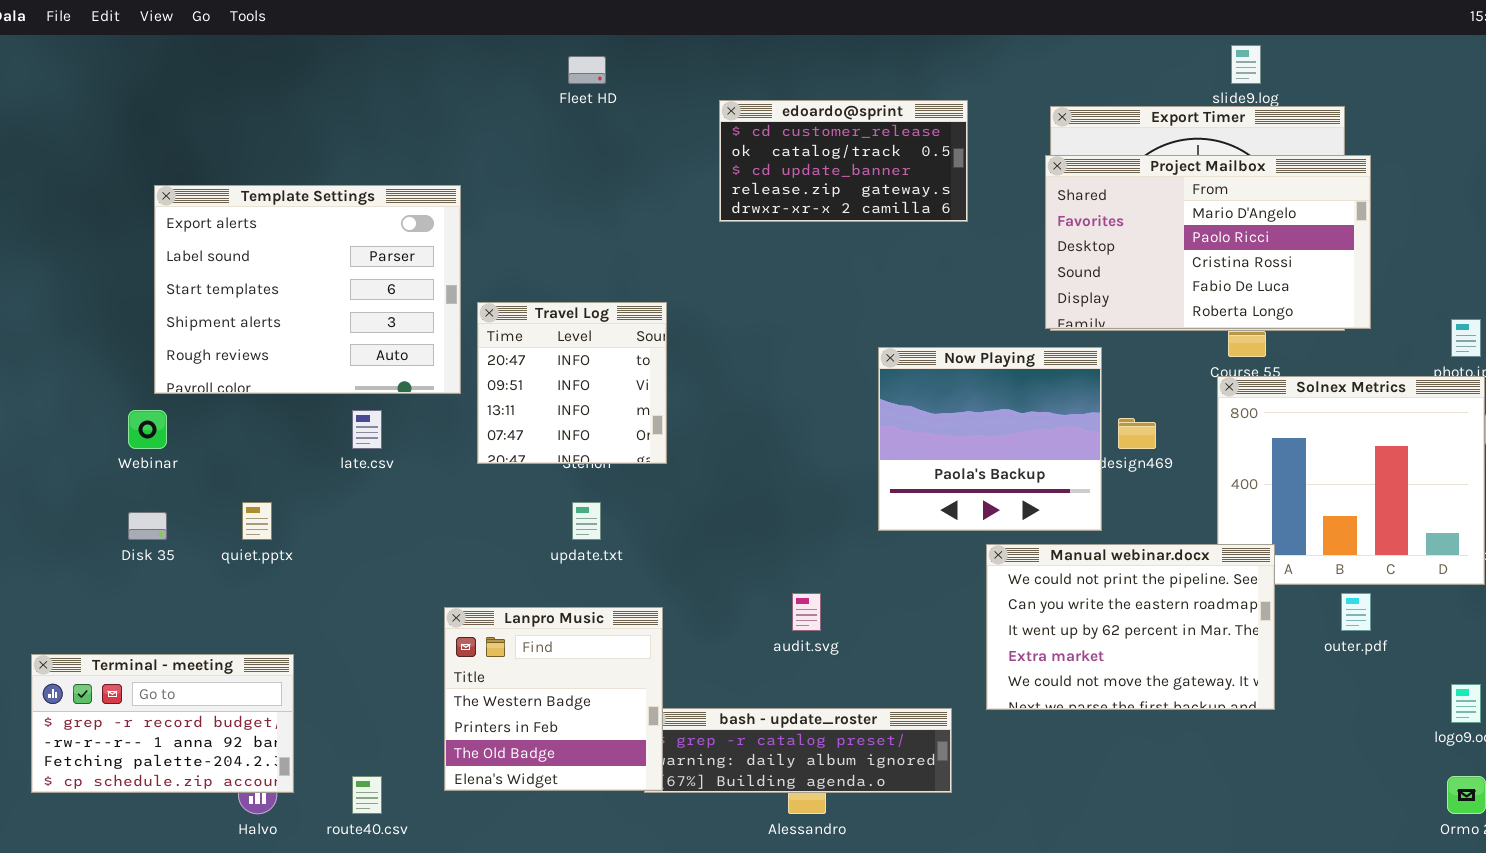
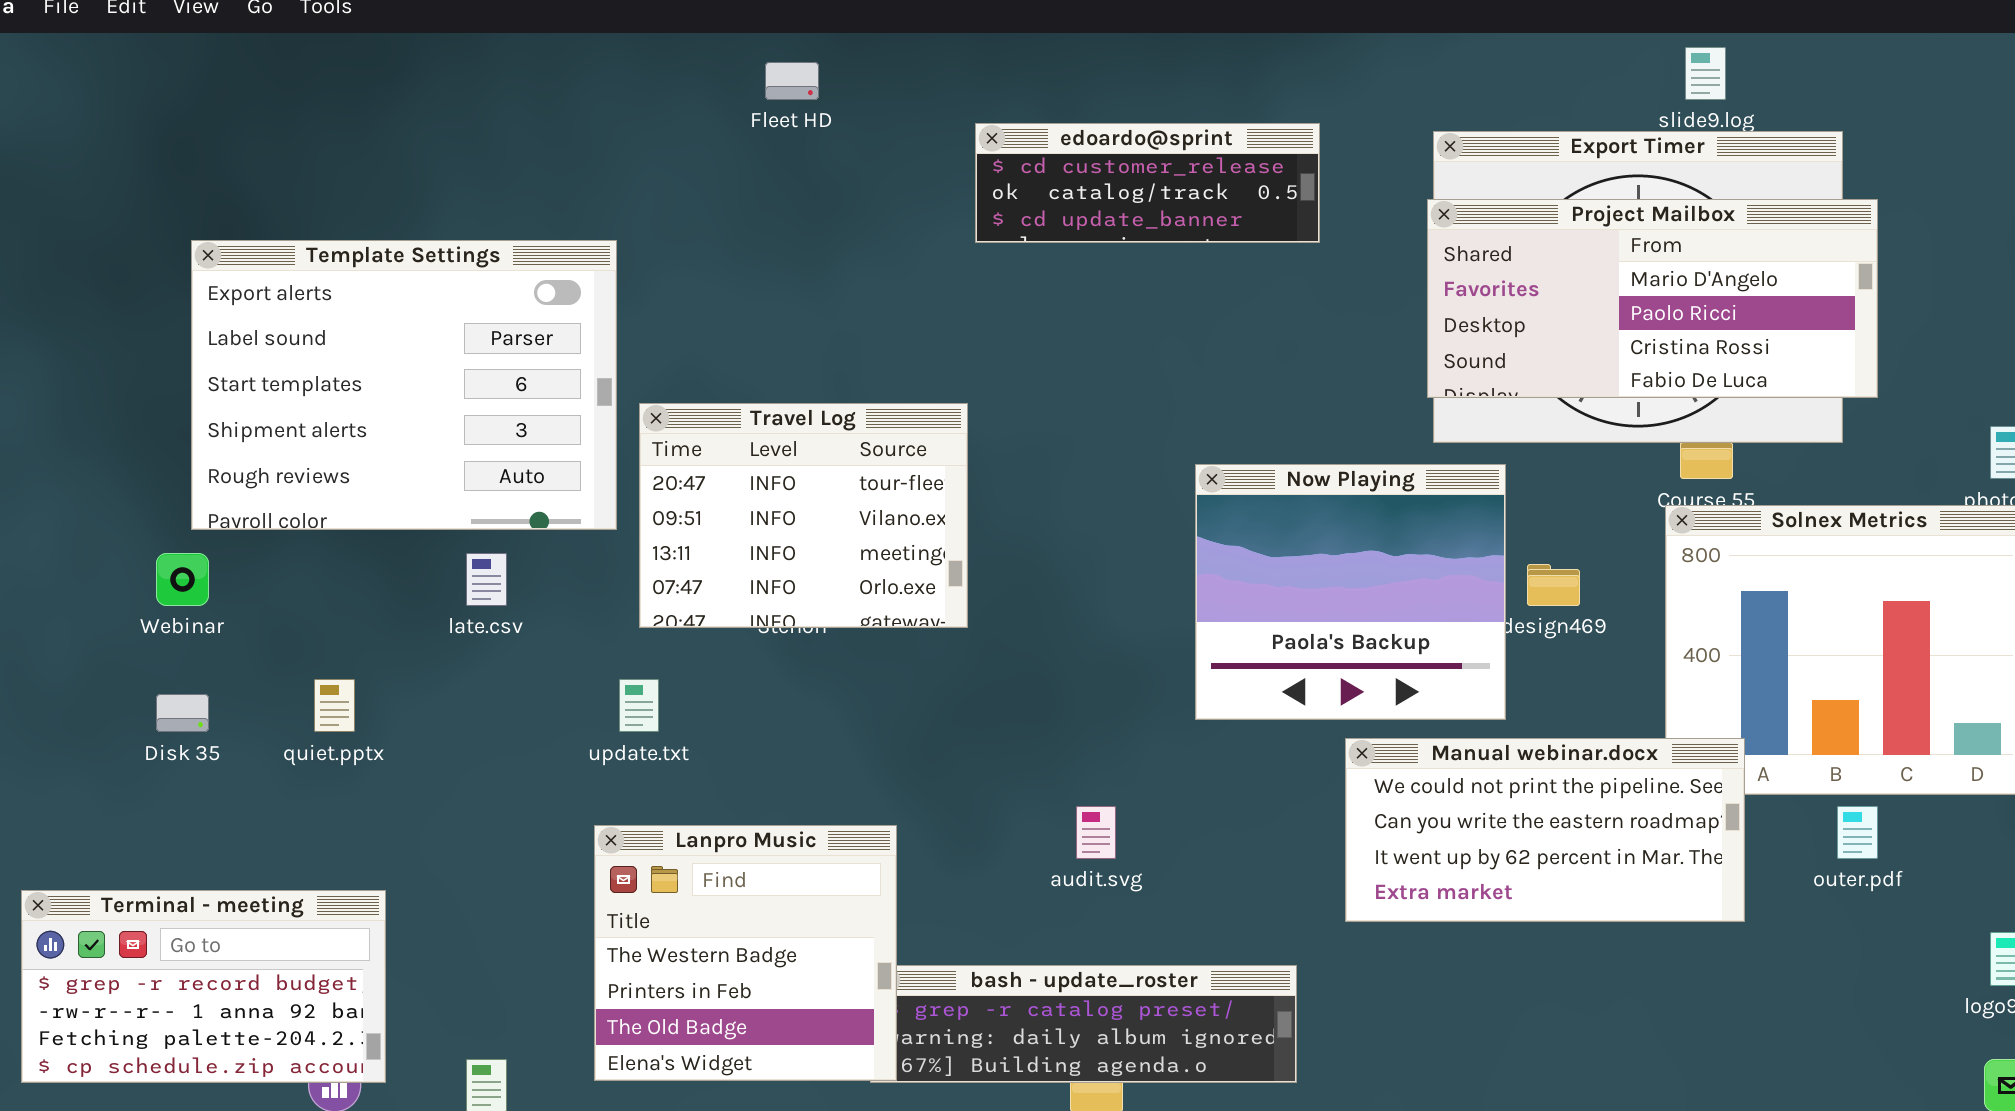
edoardo@sprint: [719,100,968,222] -> [975,123,1320,243], resized
Project Mailbox: [1045,155,1371,329] -> [1427,199,1878,398], resized
Travel Log: [477,302,667,464] -> [639,403,968,628], resized
update.txt: [572,502,601,540] -> [619,679,659,732], moved
Manual webinar.docx: [986,544,1275,710] -> [1345,738,1745,922], resized

